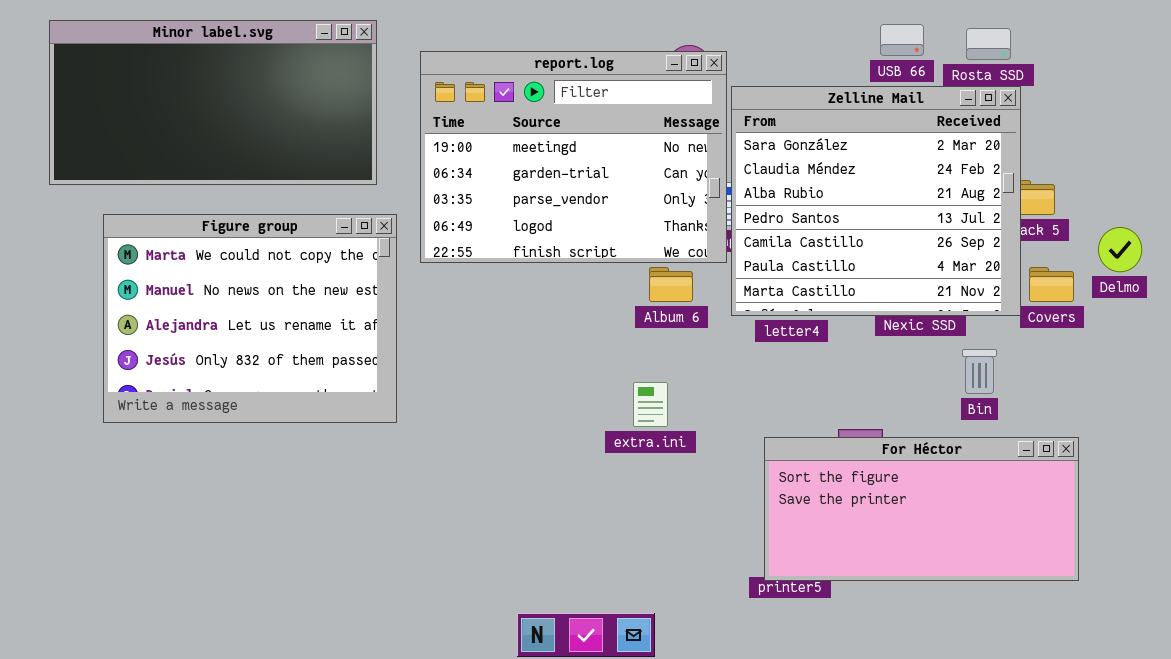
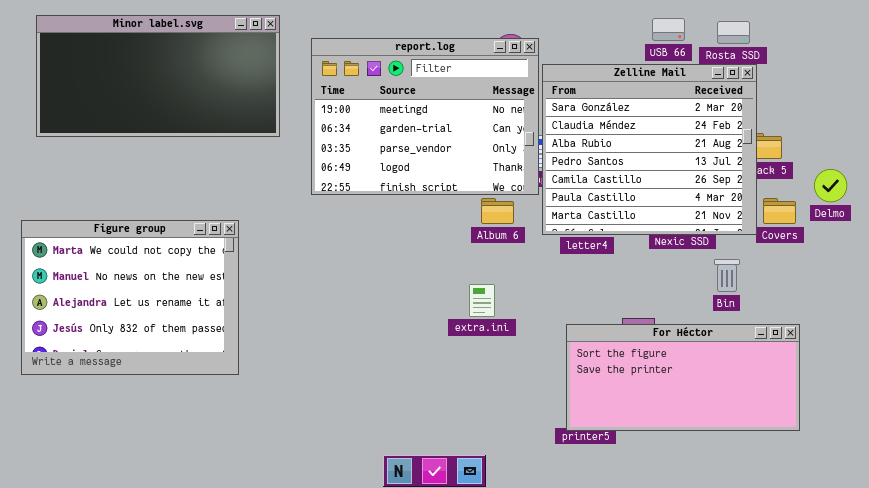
Figure group: [103,214,397,423] -> [21,220,239,375], moved

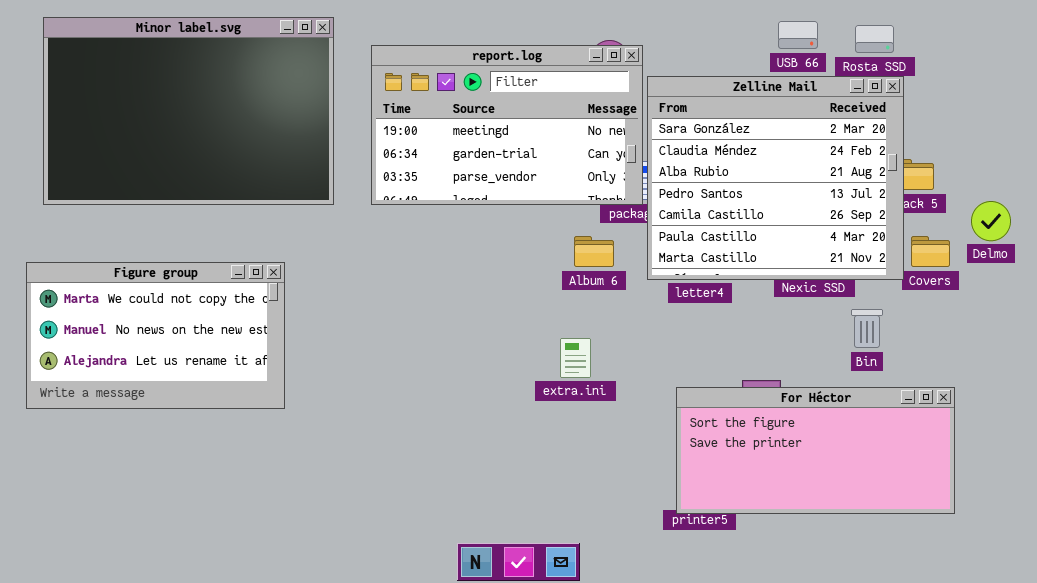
Minor label.svg: [36,15,280,137] -> [43,17,334,205], resized
report.log: [311,38,539,195] -> [371,45,643,205], resized
Figure group: [21,220,239,375] -> [26,262,285,409], resized

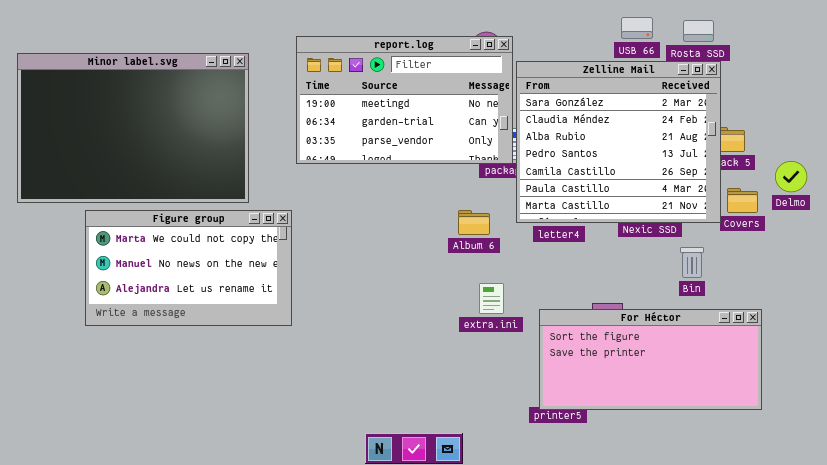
Minor label.svg: [43,17,334,205] -> [17,53,249,203], moved
Album 6: [574,236,614,267] -> [458,210,490,235], moved
Figure group: [26,262,285,409] -> [85,210,292,326], moved
extra.ini: [560,338,591,378] -> [479,283,504,314], moved

